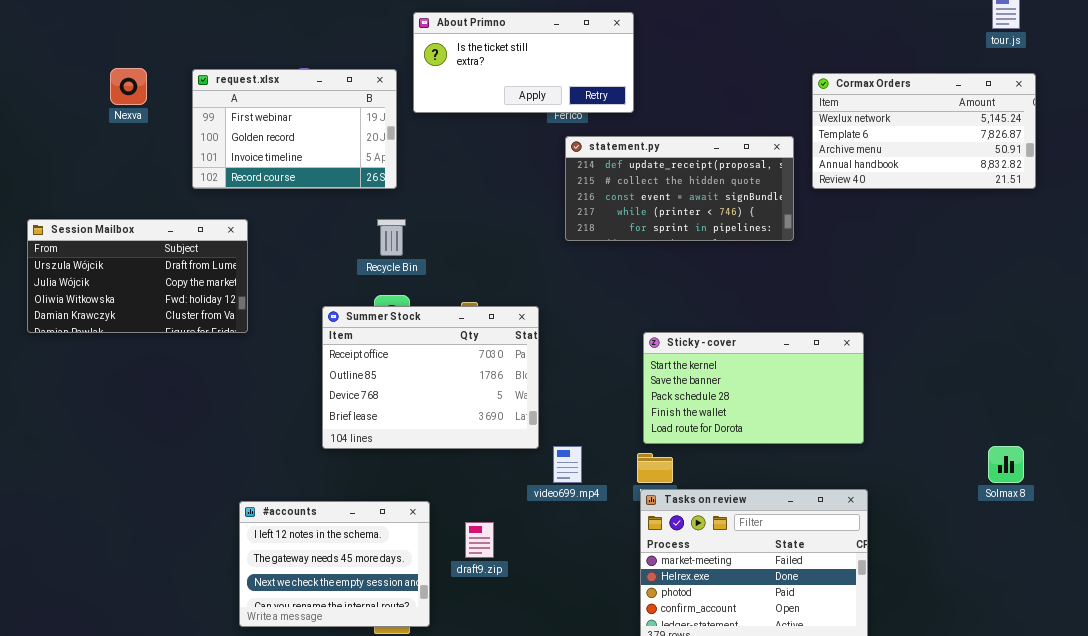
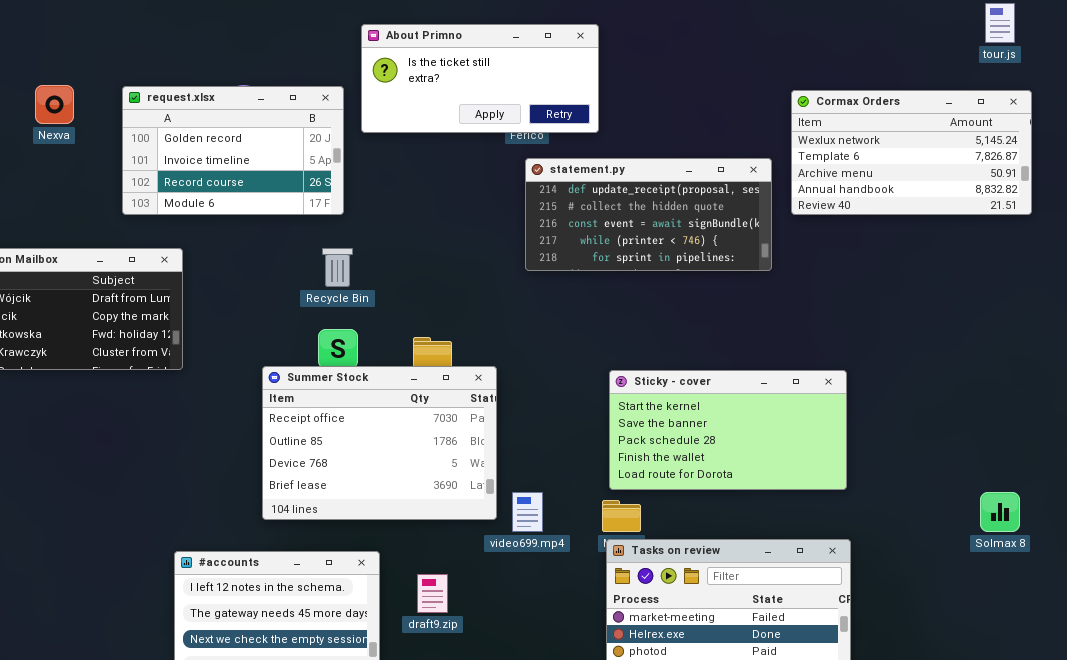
request.xlsx: [192,69,397,189] -> [122,86,344,215], scrolled down 1 row
Summer Stock: [322,306,539,449] -> [262,366,497,520], moved

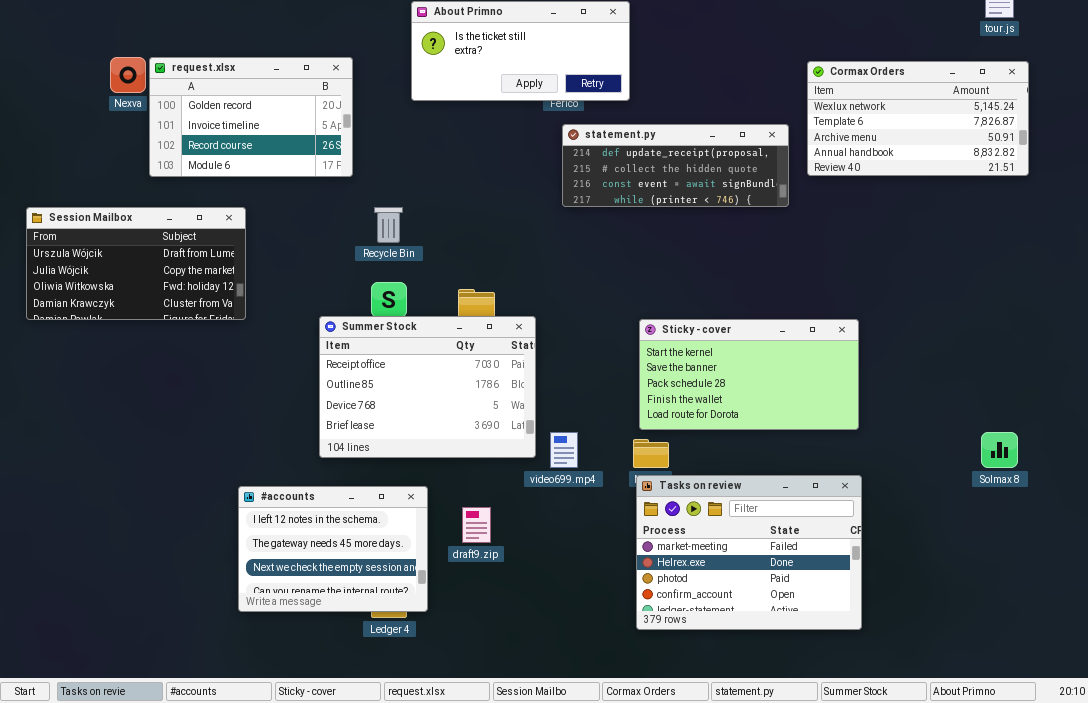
request.xlsx: [122,86,344,215] -> [149,57,353,177], moved
statement.py: [525,158,772,271] -> [562,124,789,207], resized

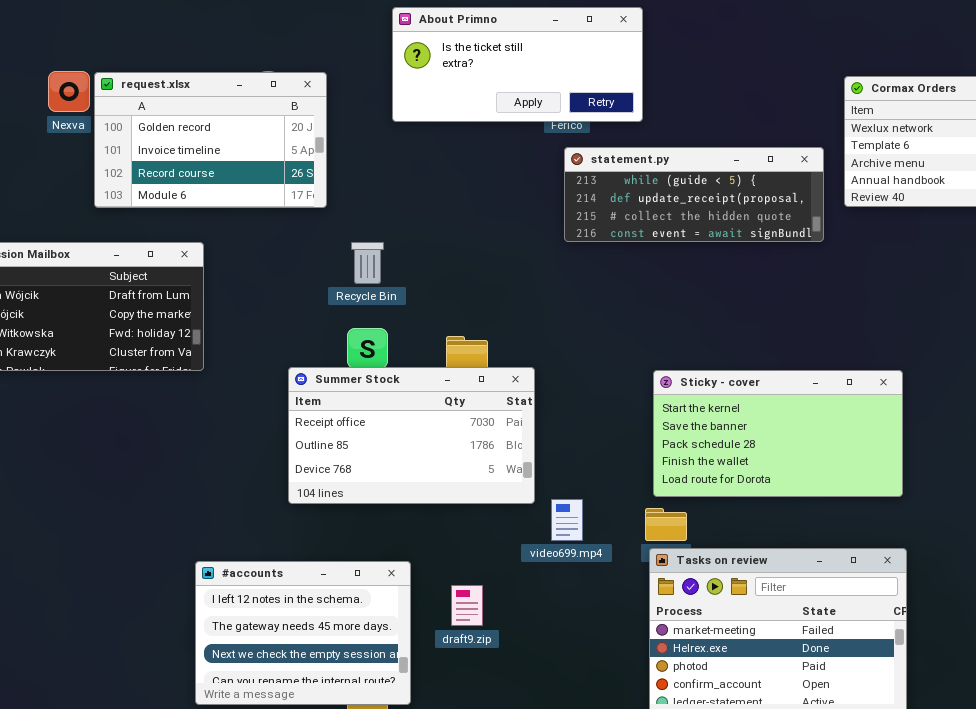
statement.py: [562,124,789,207] -> [564,147,824,242], scrolled up 1 row
Summer Stock: [319,316,536,458] -> [288,367,535,504], resized

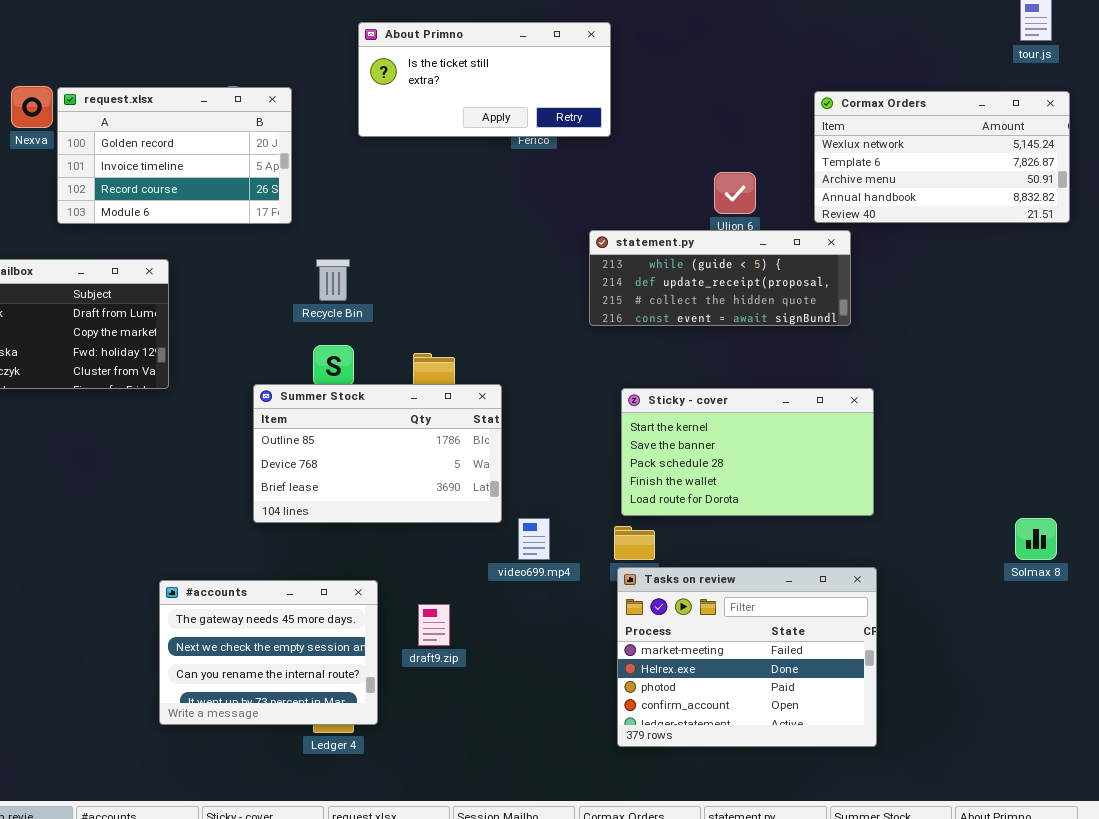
statement.py: [564,147,824,242] -> [589,230,851,326], moved
Summer Stock: [288,367,535,504] -> [253,384,502,523], scrolled down 1 row
#accounts: [195,561,411,705] -> [159,580,378,725], scrolled down 1 row

